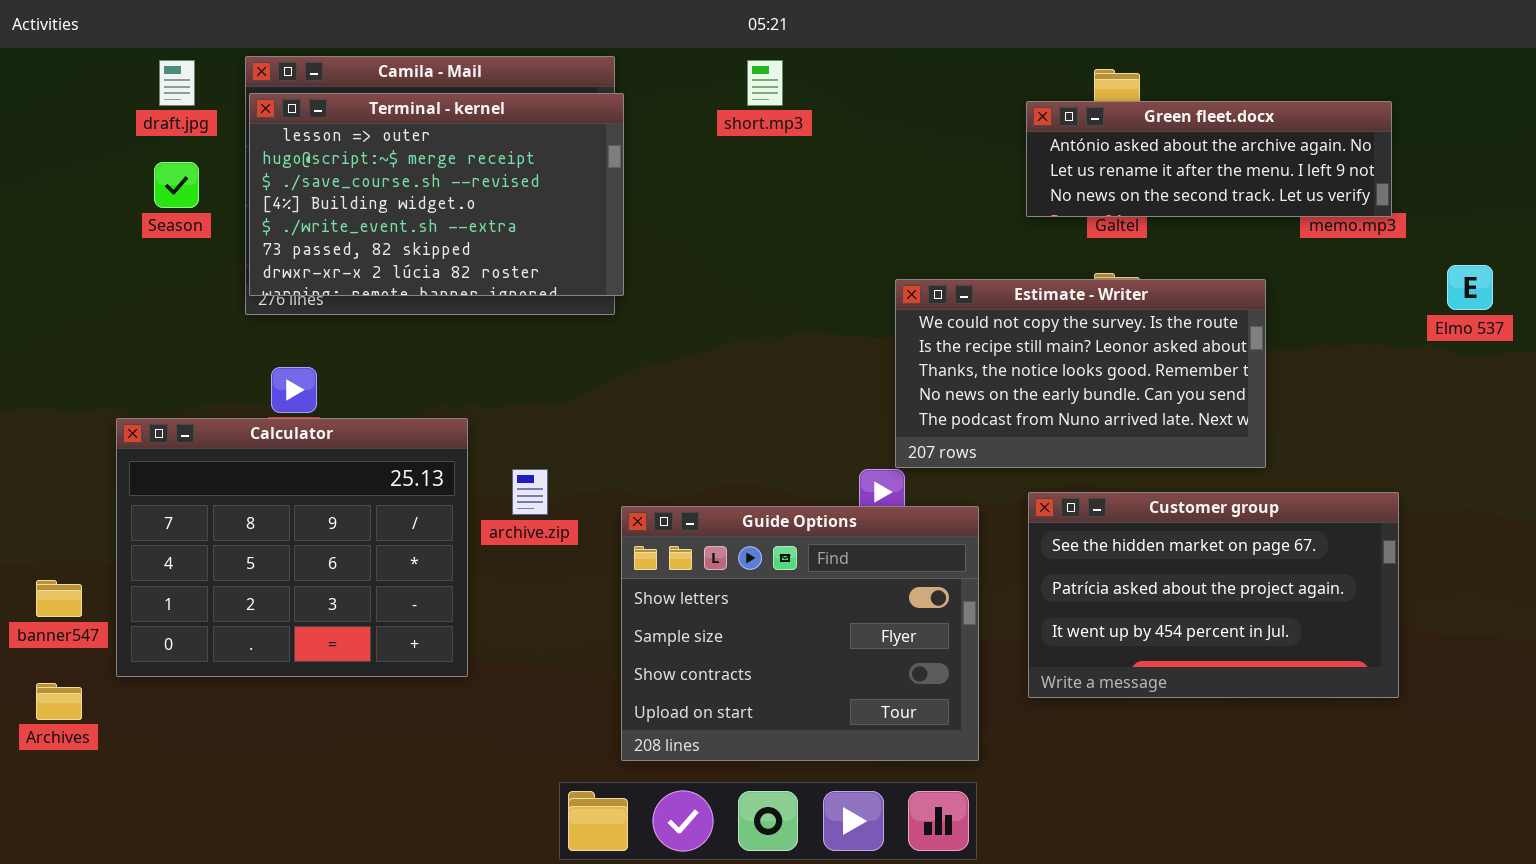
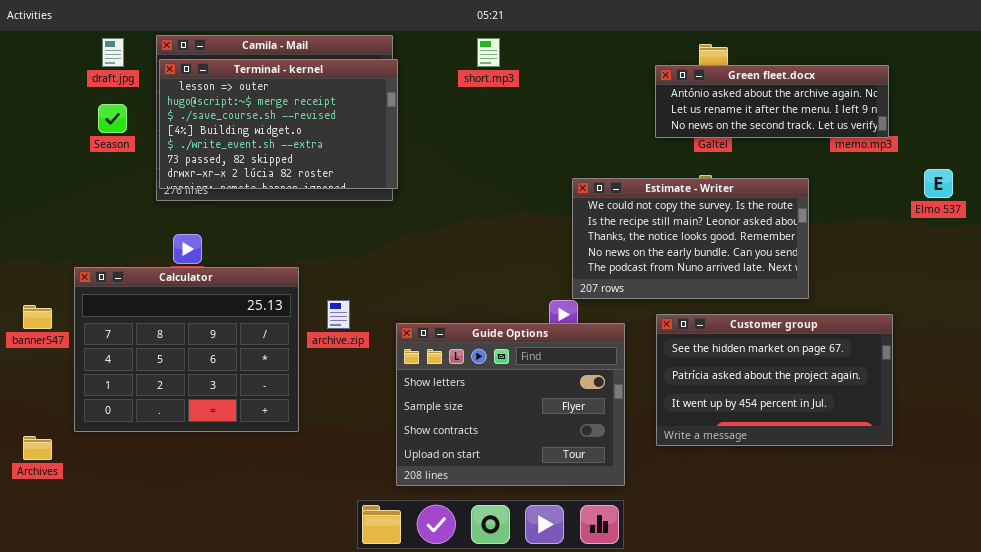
banner547: [36,580,82,617] -> [23,305,52,329], moved

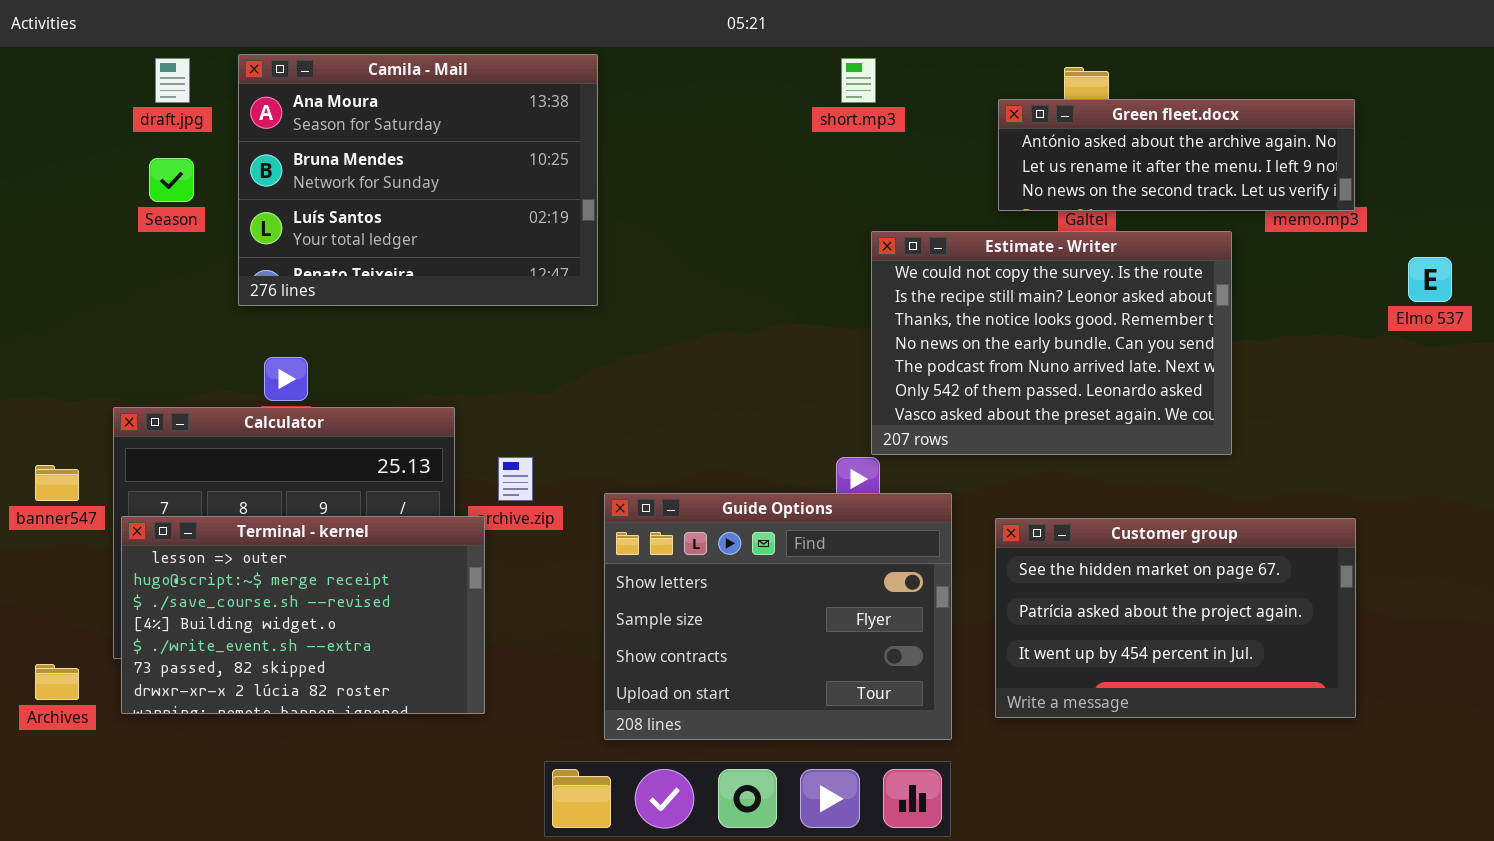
short.mp3: [477,38,500,67] -> [841,58,876,103], moved
Terminal - kernel: [159,59,398,189] -> [121,516,485,714], moved
Estimate - Writer: [572,178,809,299] -> [871,231,1232,455], resized
Customer group: [656,314,893,446] -> [995,518,1356,718], moved

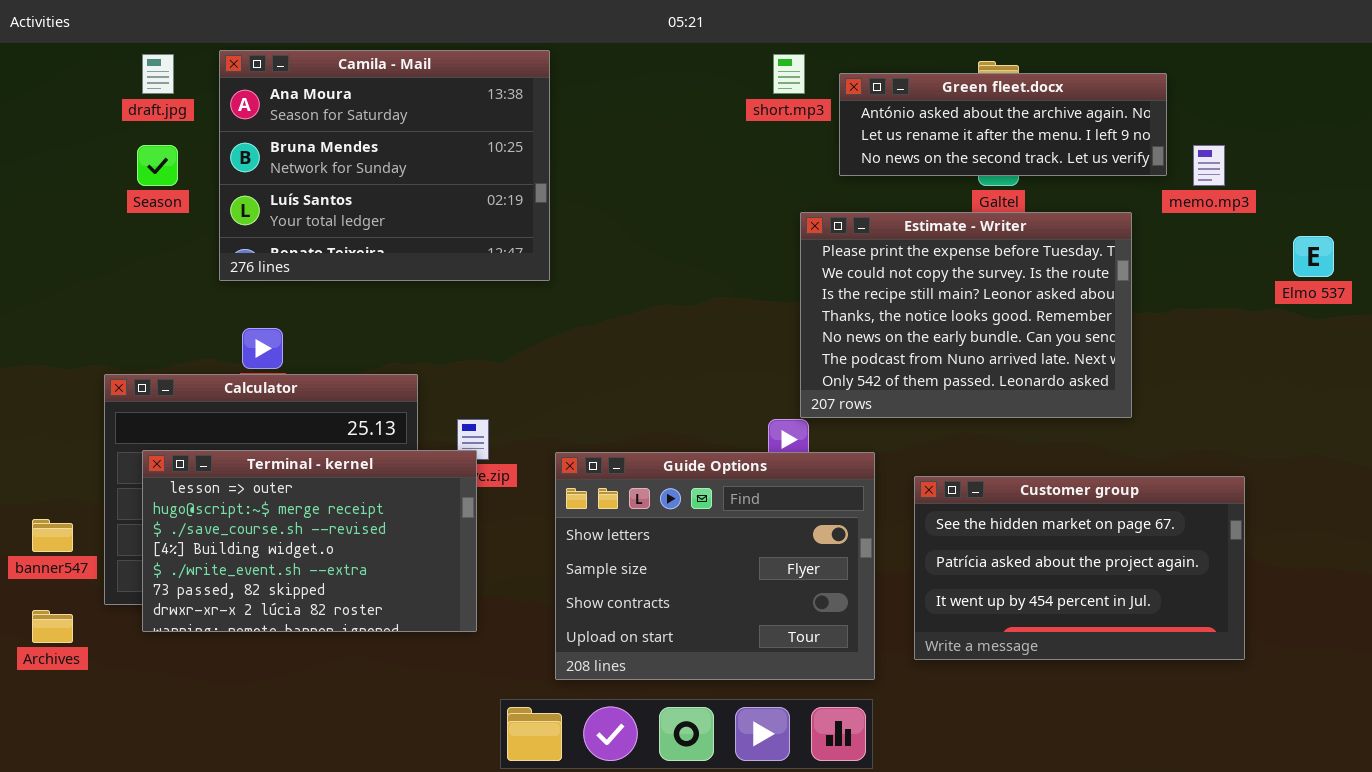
Green fleet.docx: [998,99,1355,211] -> [839,73,1167,176], moved
Estimate - Writer: [871,231,1232,455] -> [800,212,1132,418], scrolled up 1 row
banner547: [35,465,79,501] -> [32,519,73,552], moved
Terminal - kernel: [121,516,485,714] -> [142,450,477,632], moved

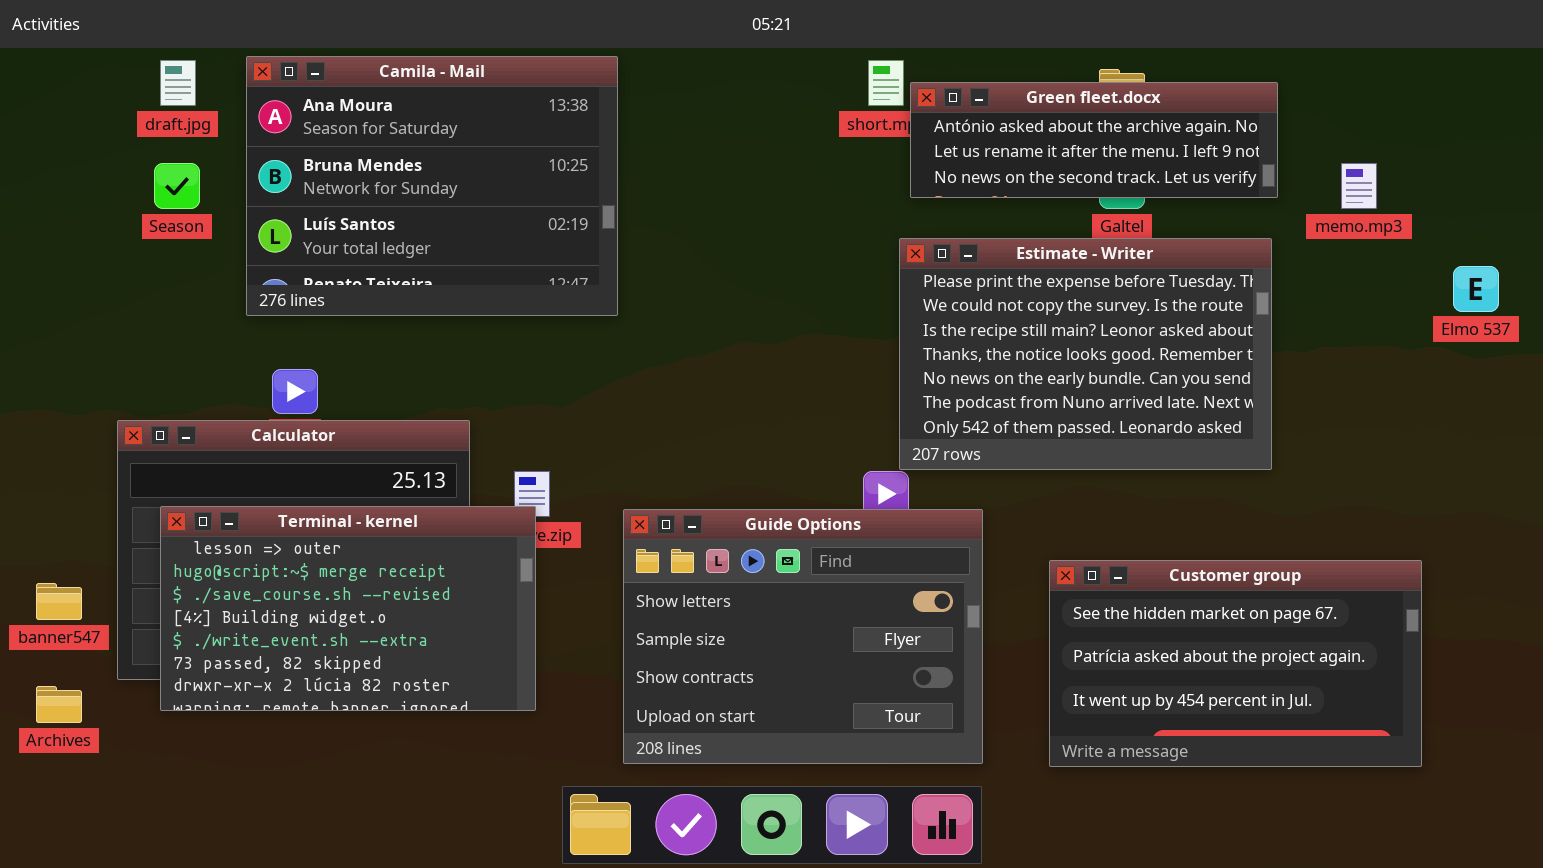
Green fleet.docx: [839,73,1167,176] -> [910,82,1278,198], moved
Customer group: [914,476,1245,660] -> [1049,560,1422,767], moved

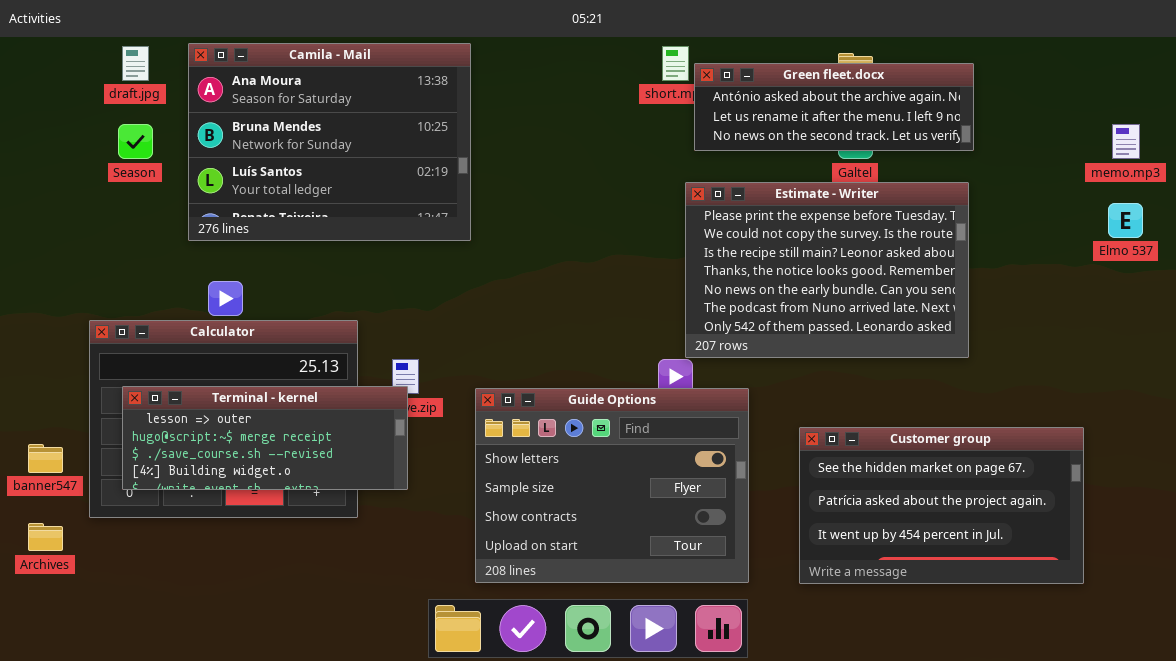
memo.mp3: [1341,163,1377,209] -> [1112,124,1140,159], moved
Terminal - kernel: [160,506,536,711] -> [122,386,408,490], resized

